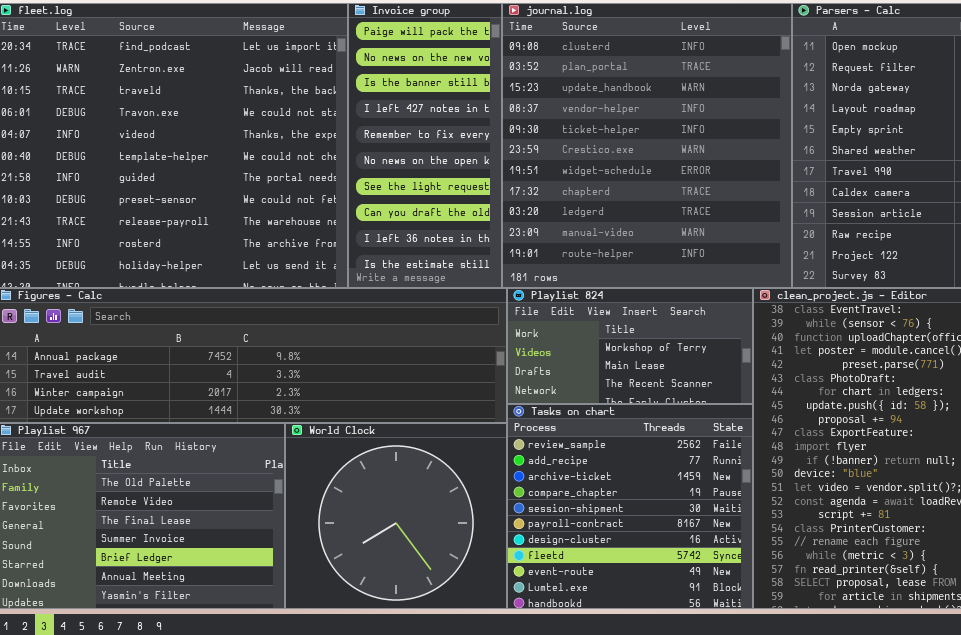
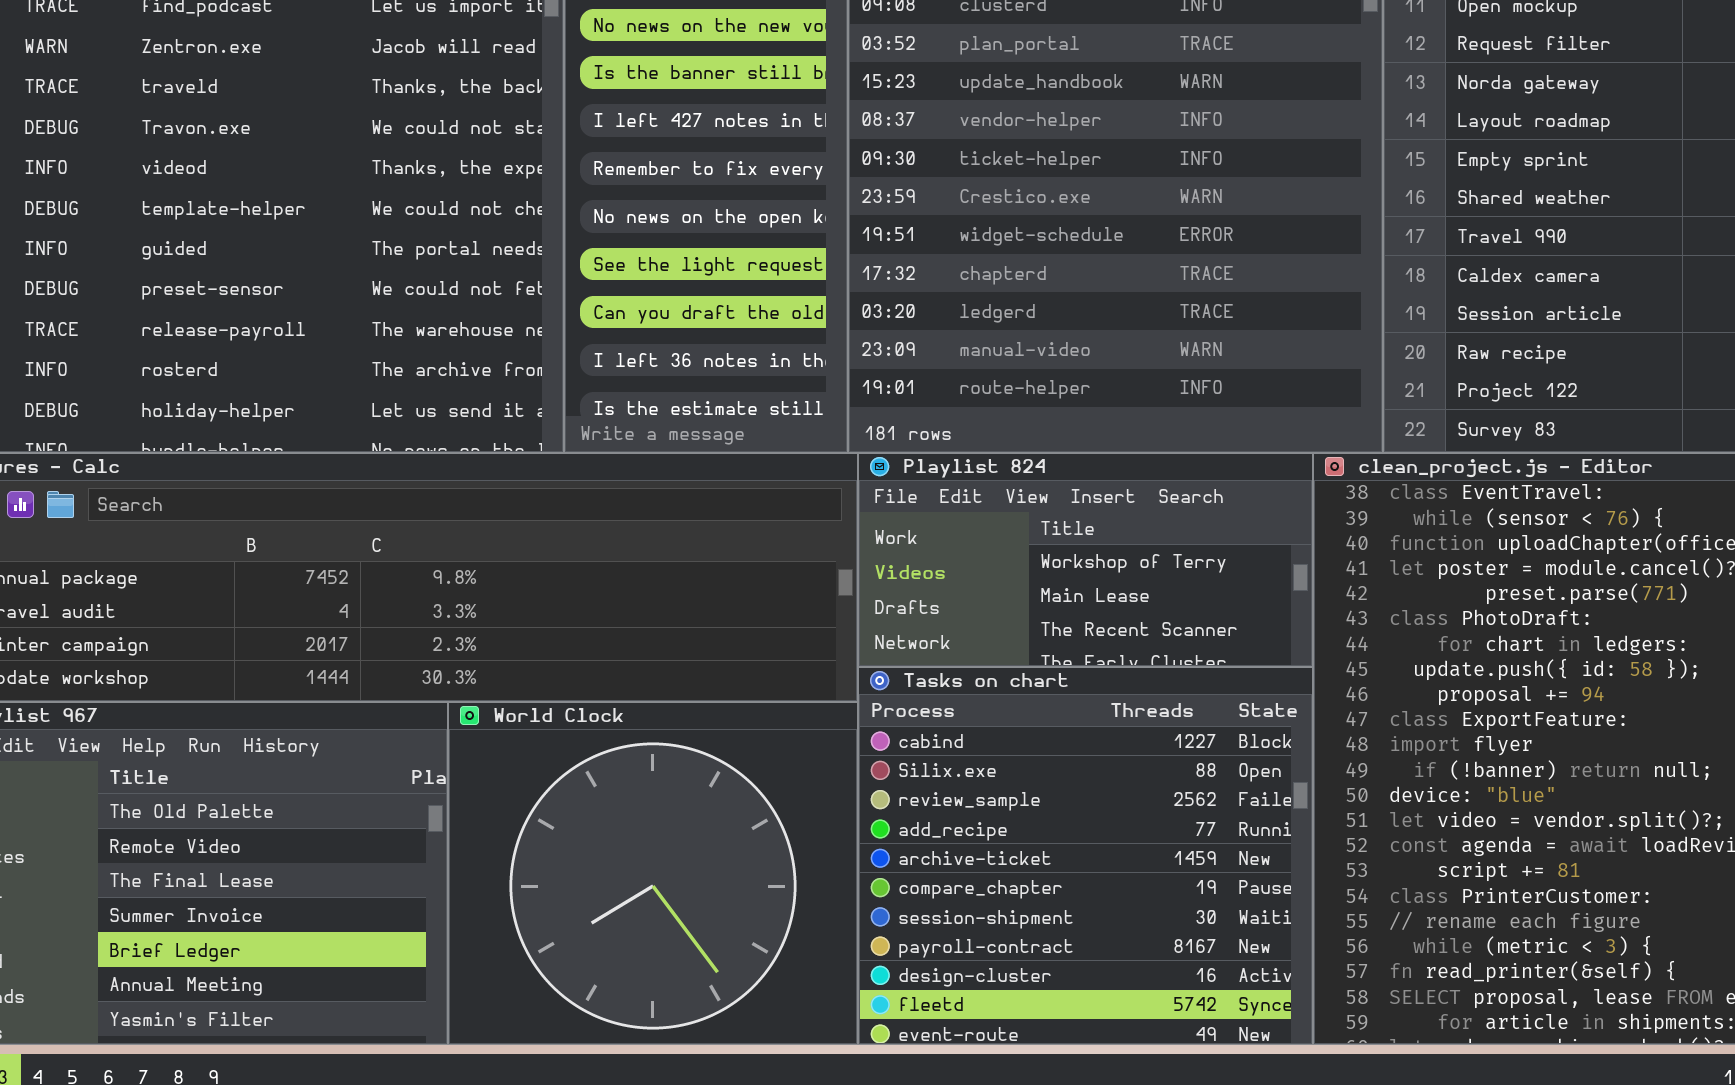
Tasks on chart: [507,404,753,609] -> [858,667,1313,1045], scrolled up 2 rows

